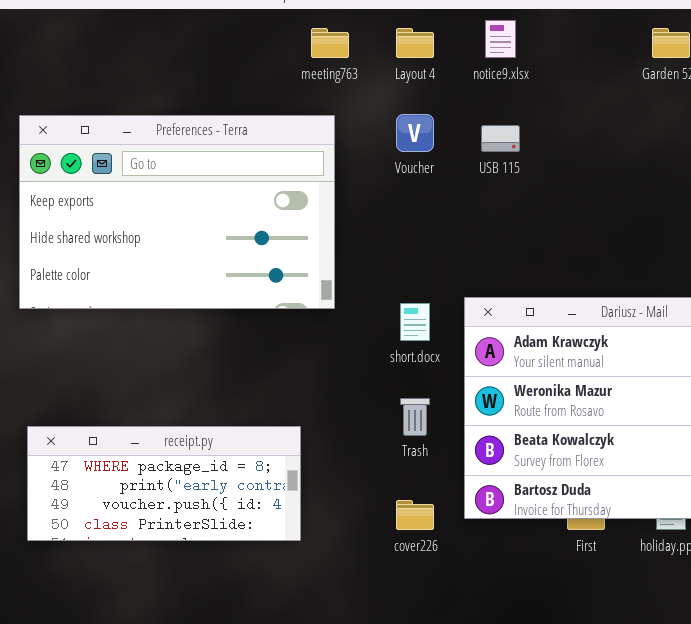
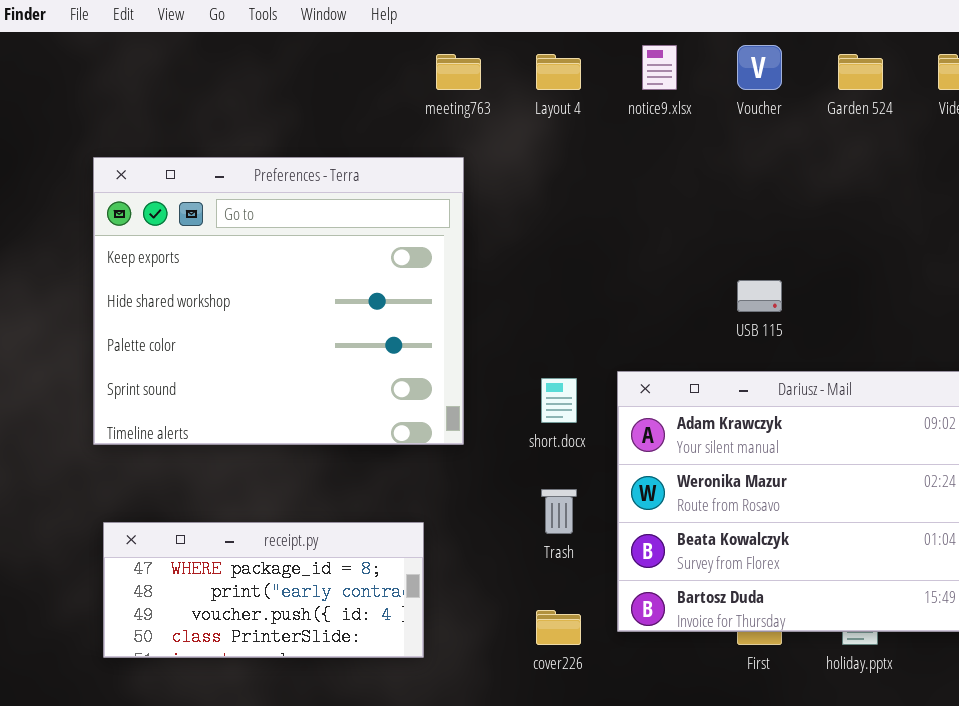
Voucher: [396,114,434,152] -> [737,45,782,90], moved
Preferences - Terra: [19,115,335,309] -> [93,157,464,445], resized
USB 115: [481,125,520,152] -> [737,280,782,312], moved

